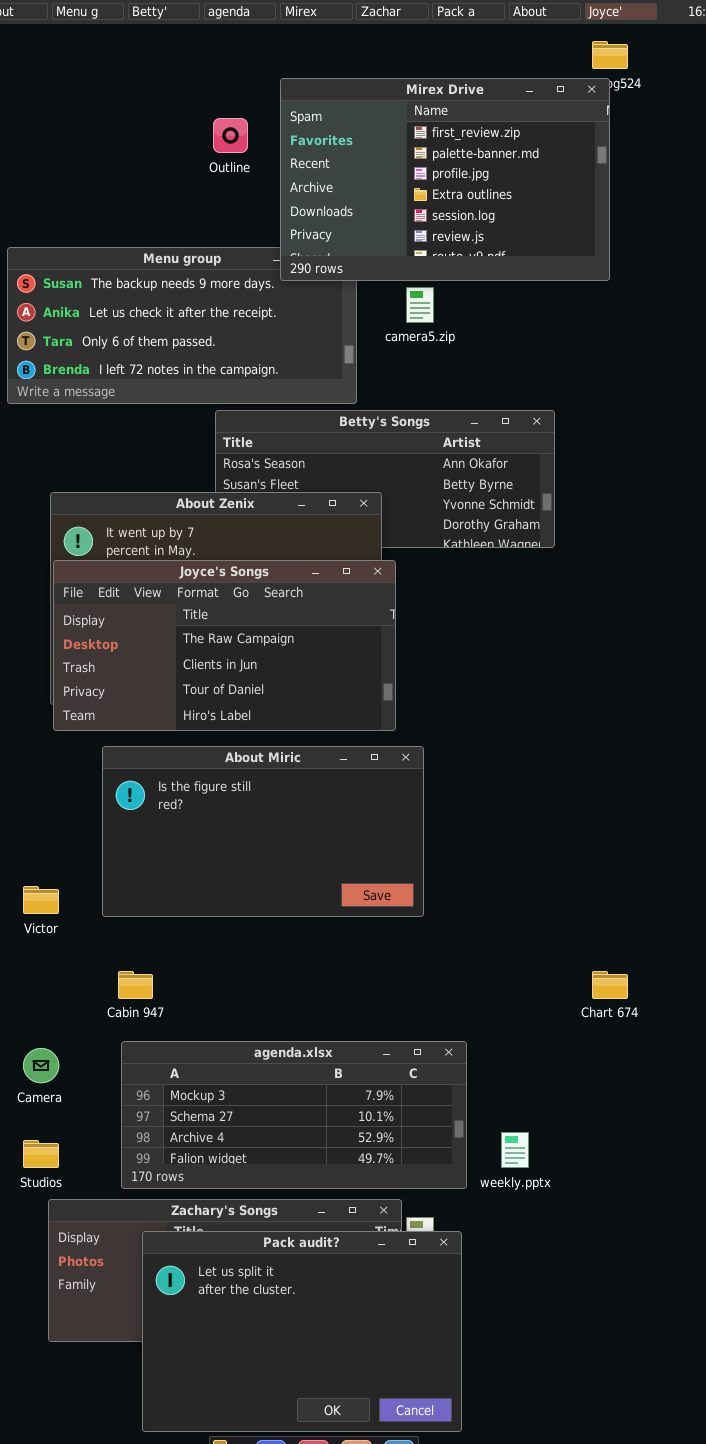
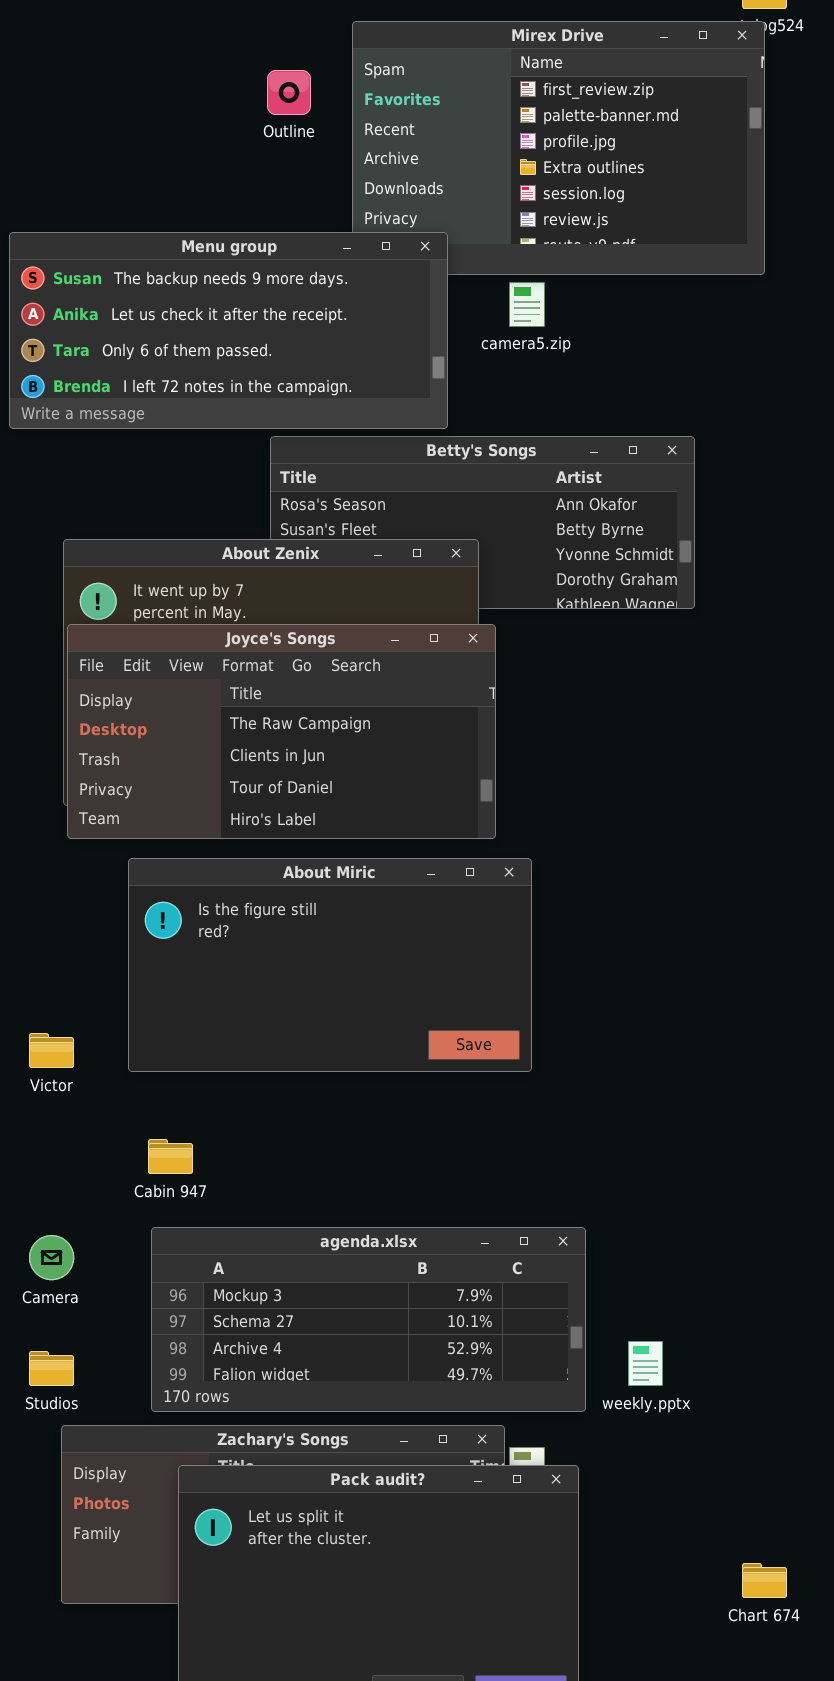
Menu group: [7,247,357,404] -> [9,232,448,429], raised
Chart 674: [592,971,628,999] -> [742,1563,787,1598], moved

